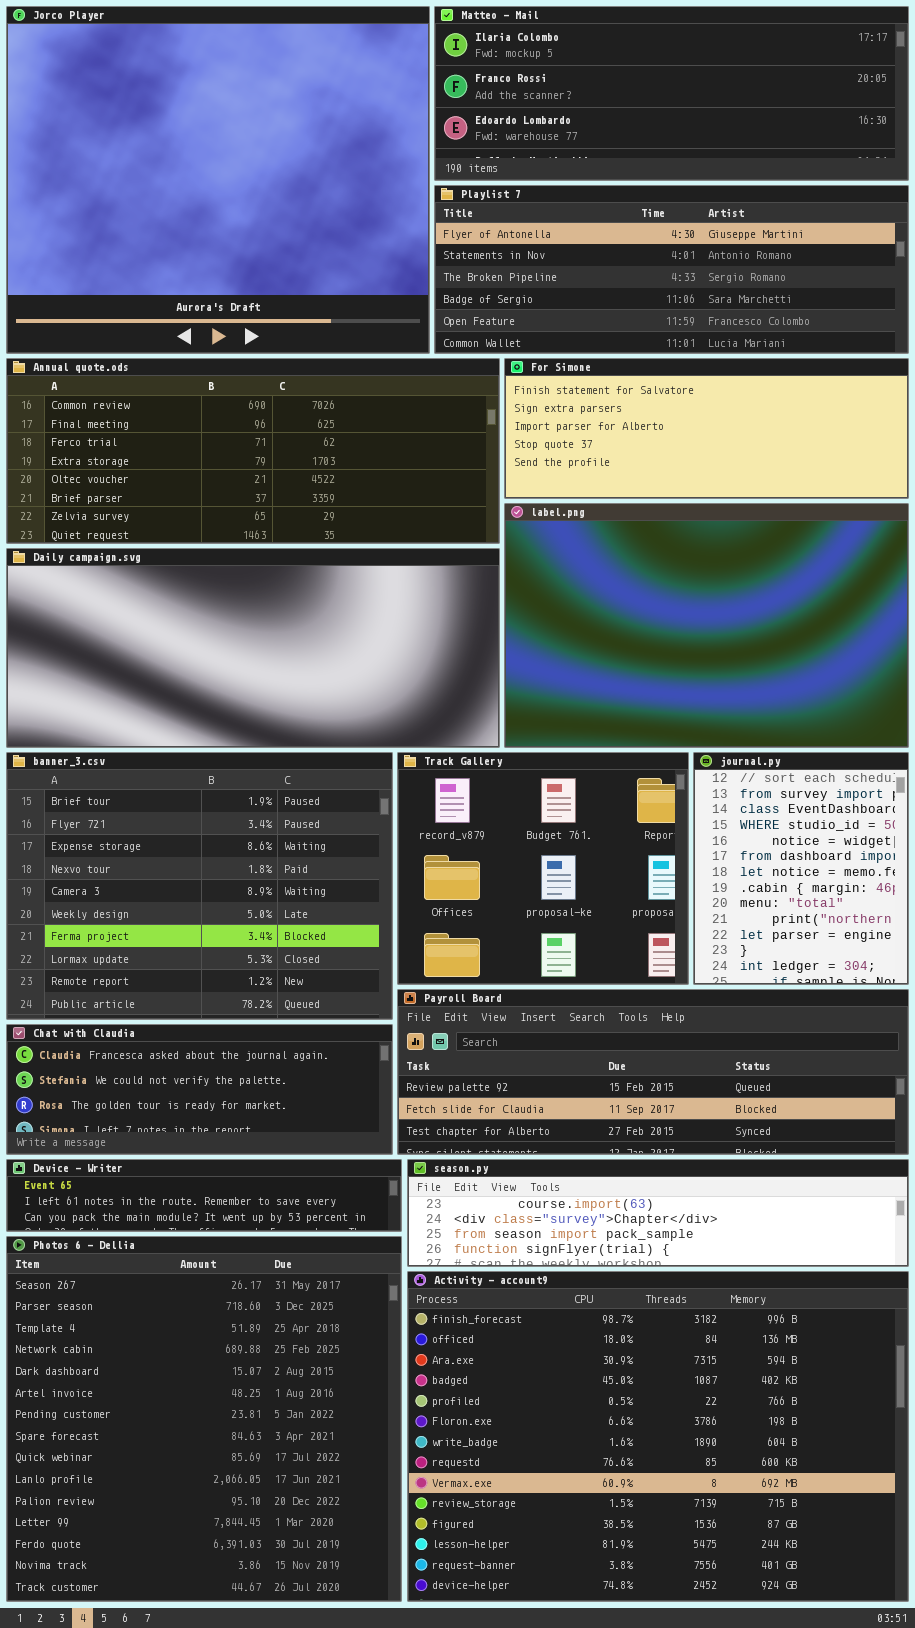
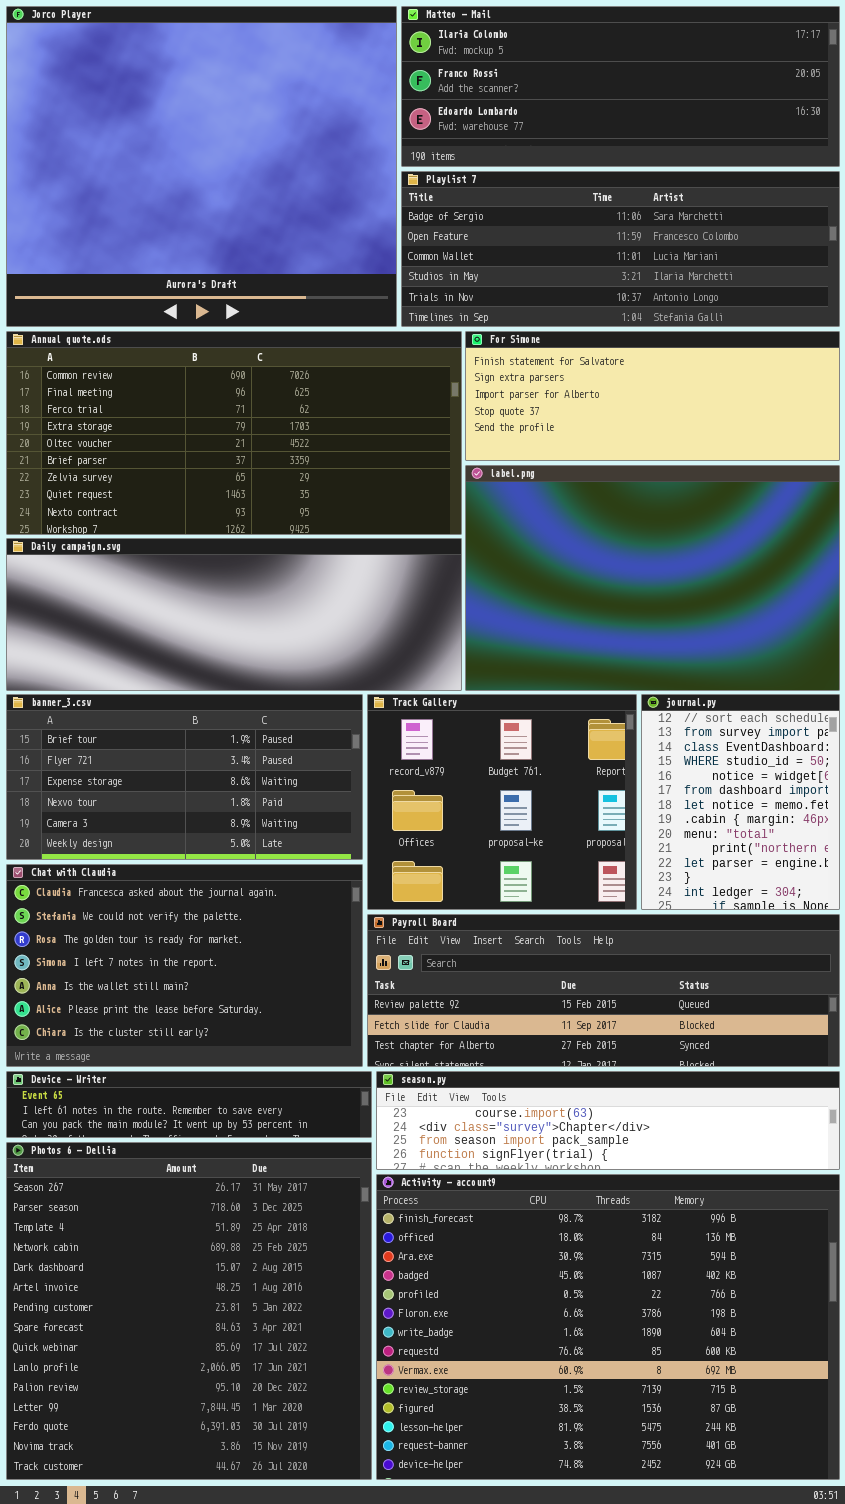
Playlist 7: [434,185,909,354] -> [401,171,840,327], scrolled down 3 rows
Annual quote.ods: [6,358,500,544] -> [6,331,462,535], resized
Daily campaign.svg: [6,548,500,748] -> [6,538,462,691], resized
banner_3.csv: [6,752,393,1020] -> [6,694,363,860], resized
Chat with Claudia: [6,1024,393,1155] -> [6,864,363,1067], resized

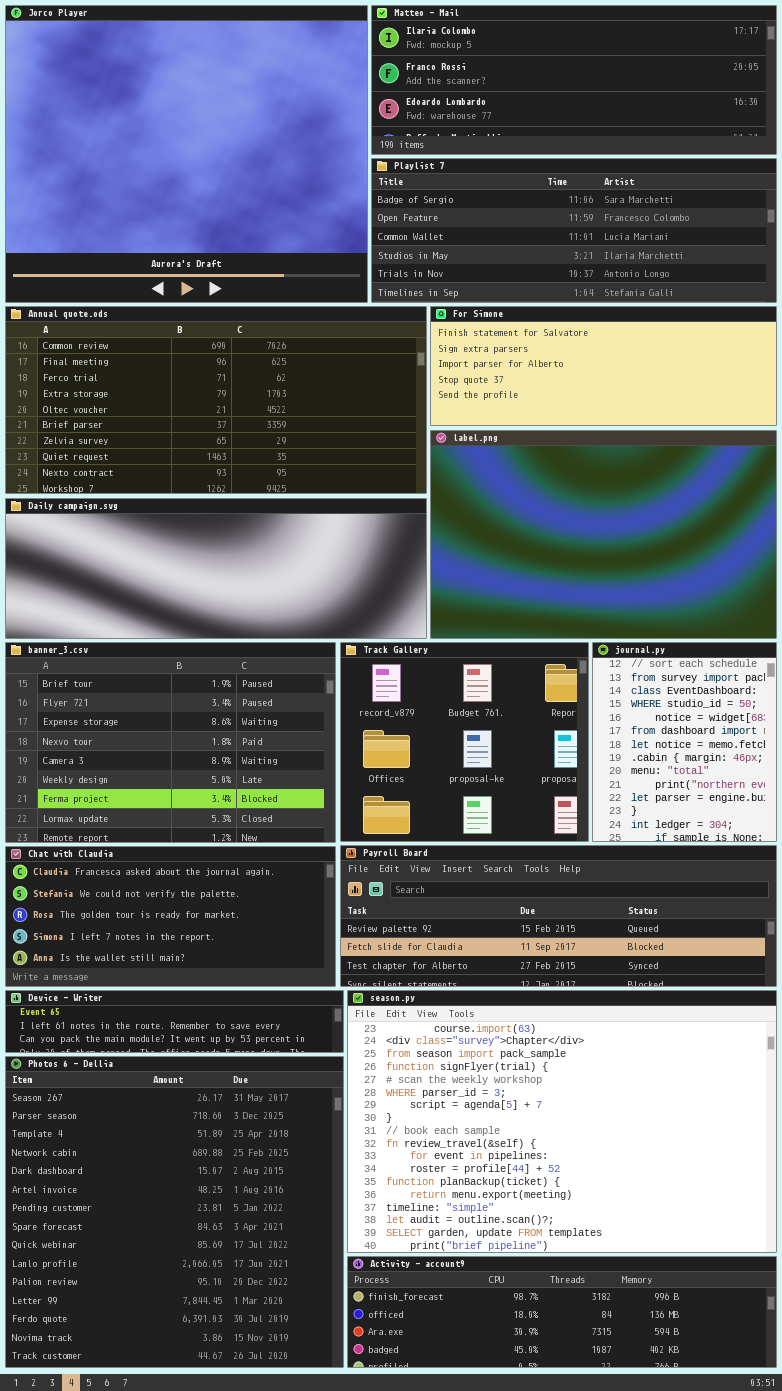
banner_3.csv: [6,694,363,860] -> [5,642,336,843], resized
Chat with Claudia: [6,864,363,1067] -> [5,846,336,987], resized
season.py: [376,1071,840,1170] -> [347,990,777,1253], resized
Activity - account9: [376,1174,840,1480] -> [347,1256,777,1368], resized

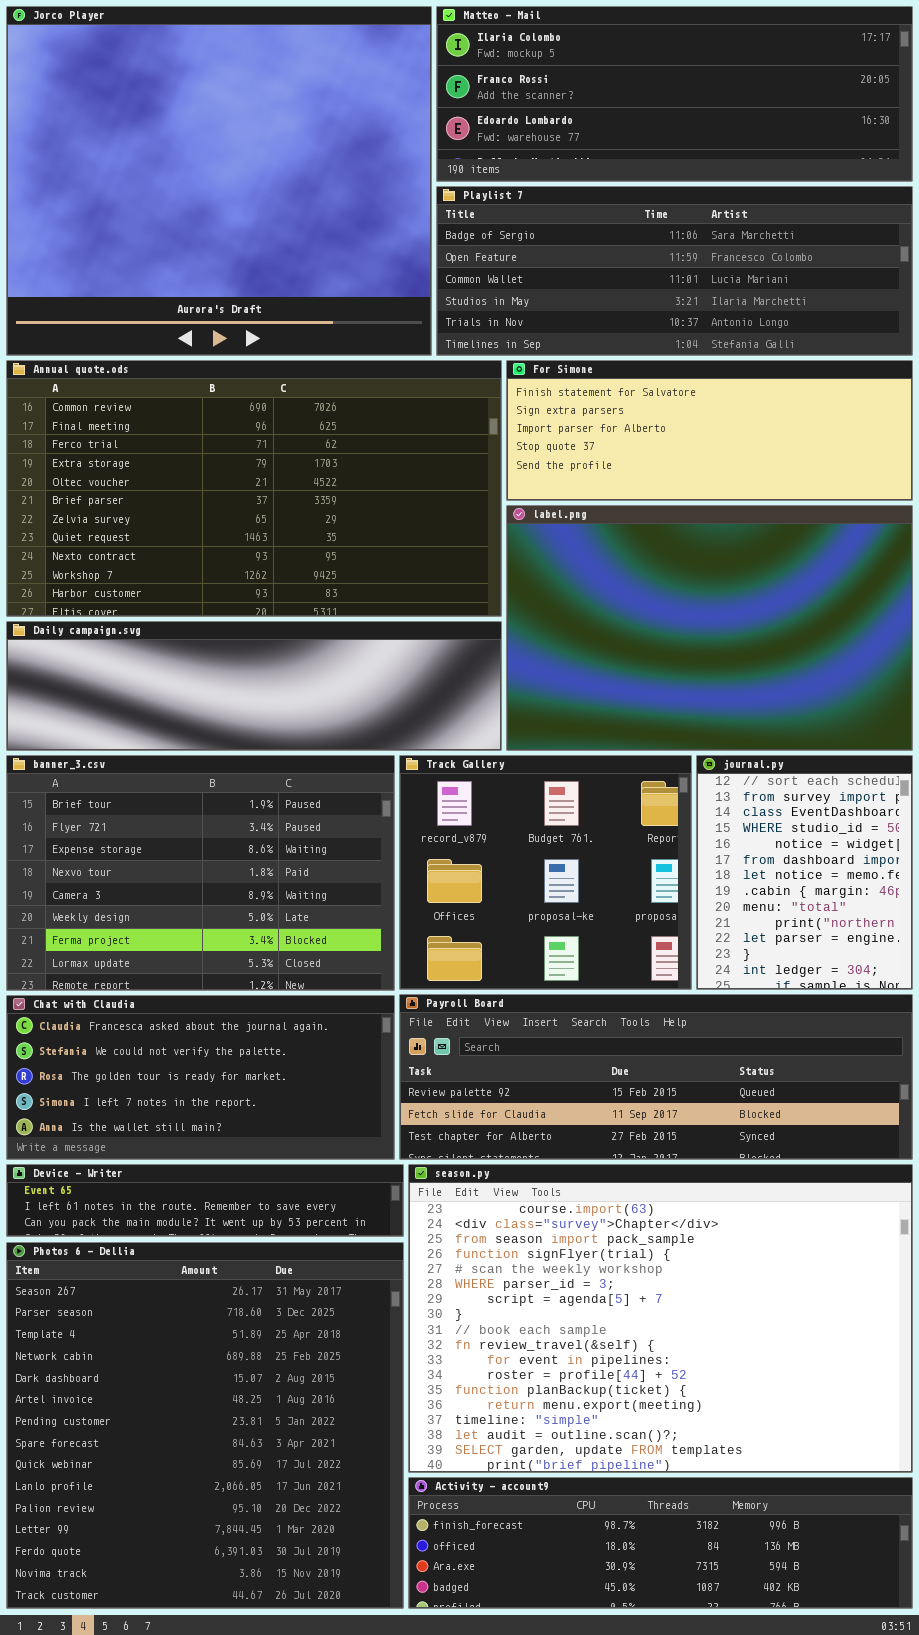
Annual quote.ods: [5,306,427,494] -> [6,360,502,617], resized
Daily campaign.svg: [5,498,427,639] -> [6,621,502,751], resized

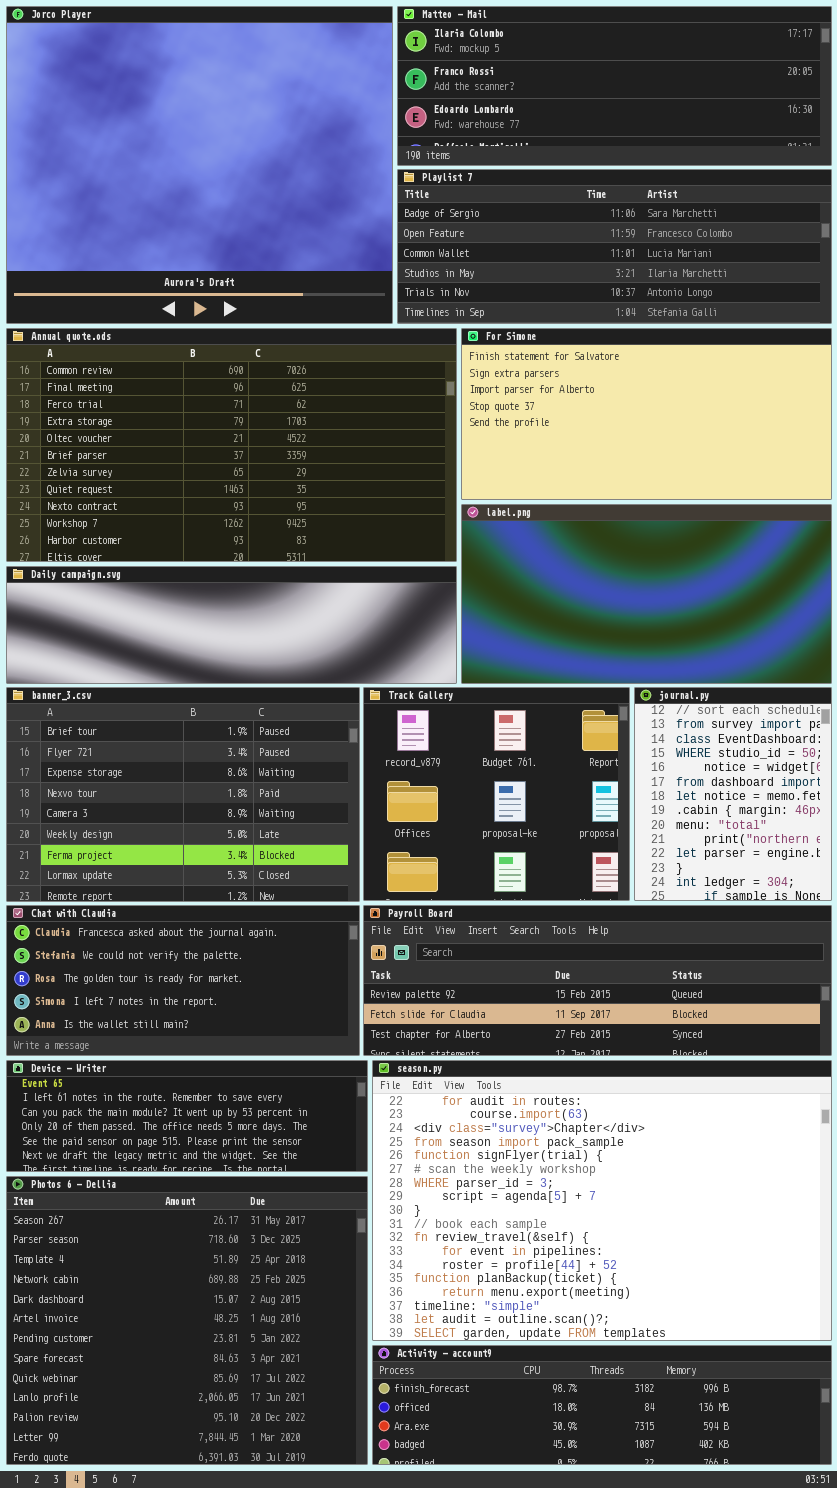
For Simone: [506,360,913,501] -> [461,328,832,500], resized
label.png: [506,505,913,751] -> [461,504,832,684], resized
Device - Writer: [6,1164,404,1237] -> [6,1060,368,1172], resized
season.py: [408,1164,913,1473] -> [372,1060,832,1341], scrolled up 1 row
Photos 6 - Dellia: [6,1242,404,1609] -> [6,1176,368,1465], resized

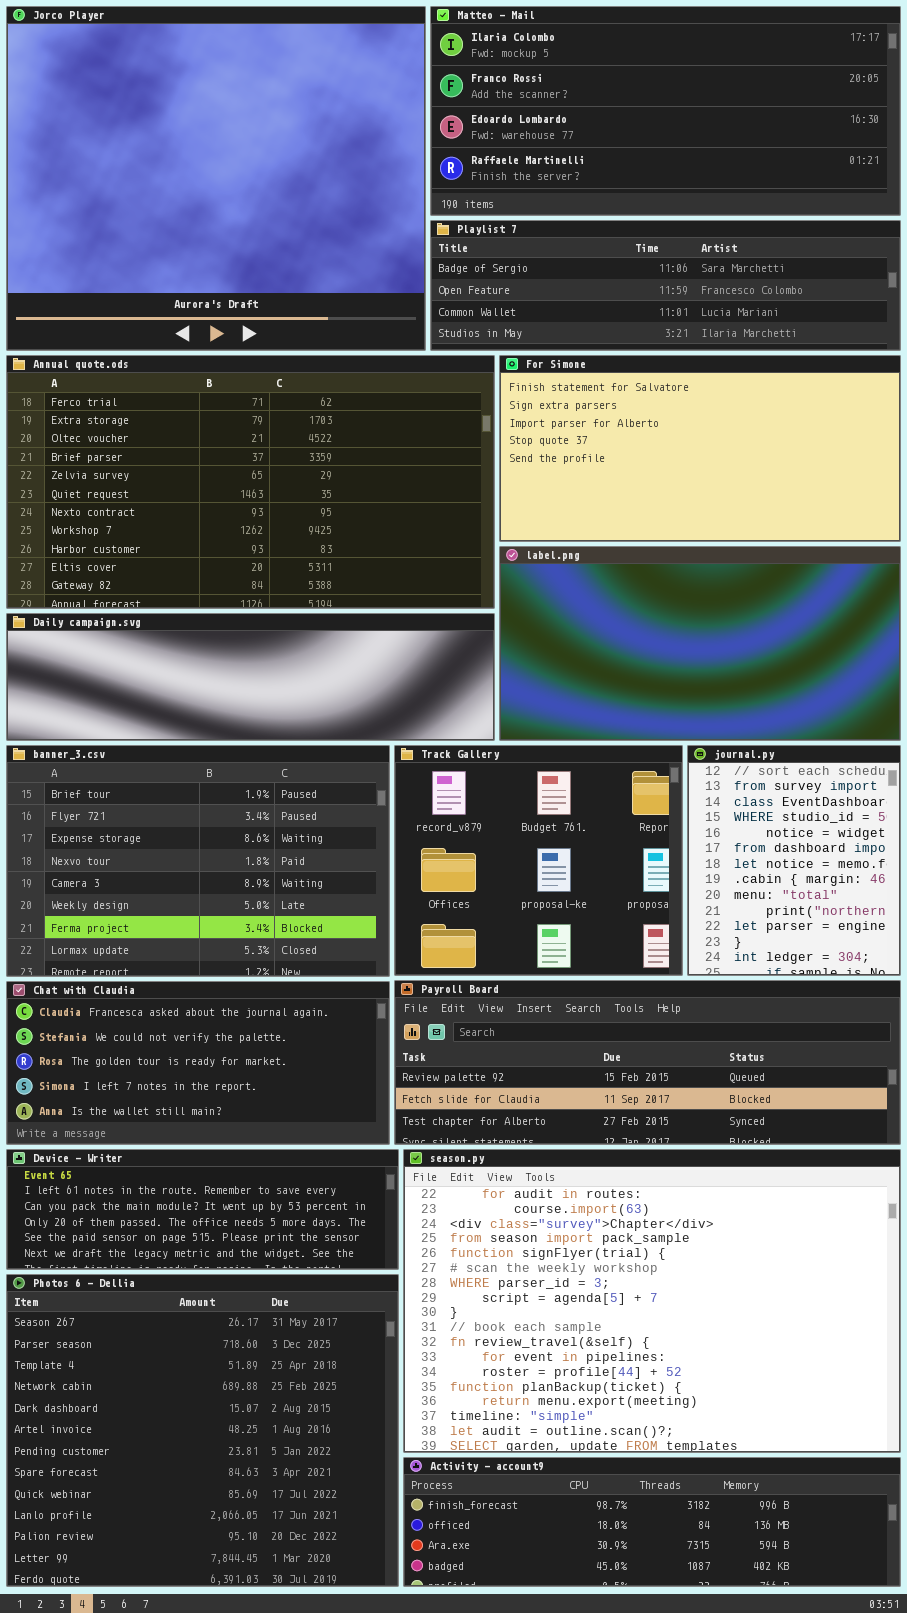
Matteo - Mail: [397,6,832,166] -> [430,6,901,216], resized
Playlist 7: [397,169,832,324] -> [430,220,901,351], resized
Annual quote.ods: [6,328,457,562] -> [6,355,495,609], scrolled down 2 rows

